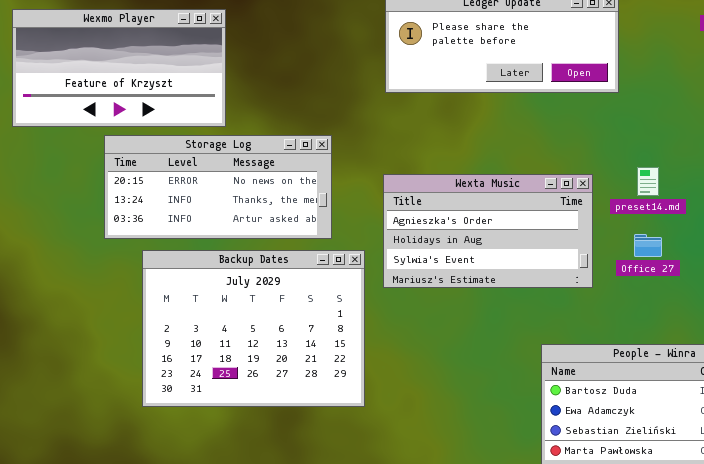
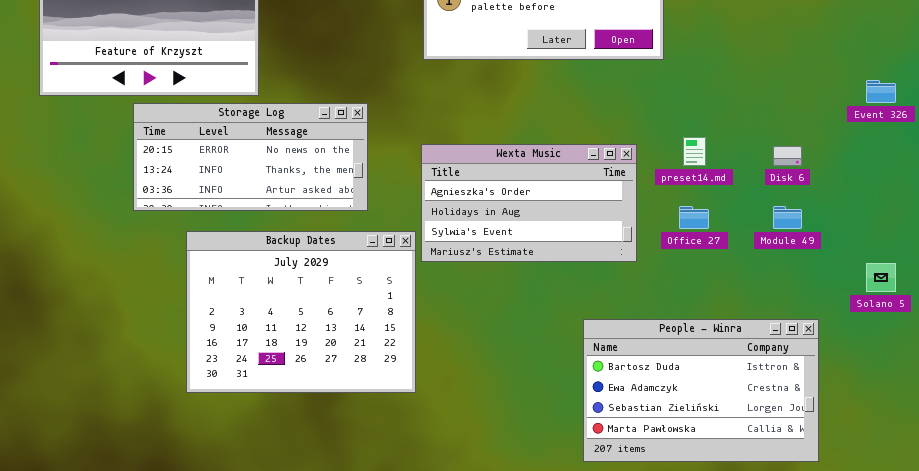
Backup Dates: [142,250,365,407] -> [186,231,416,393], moved

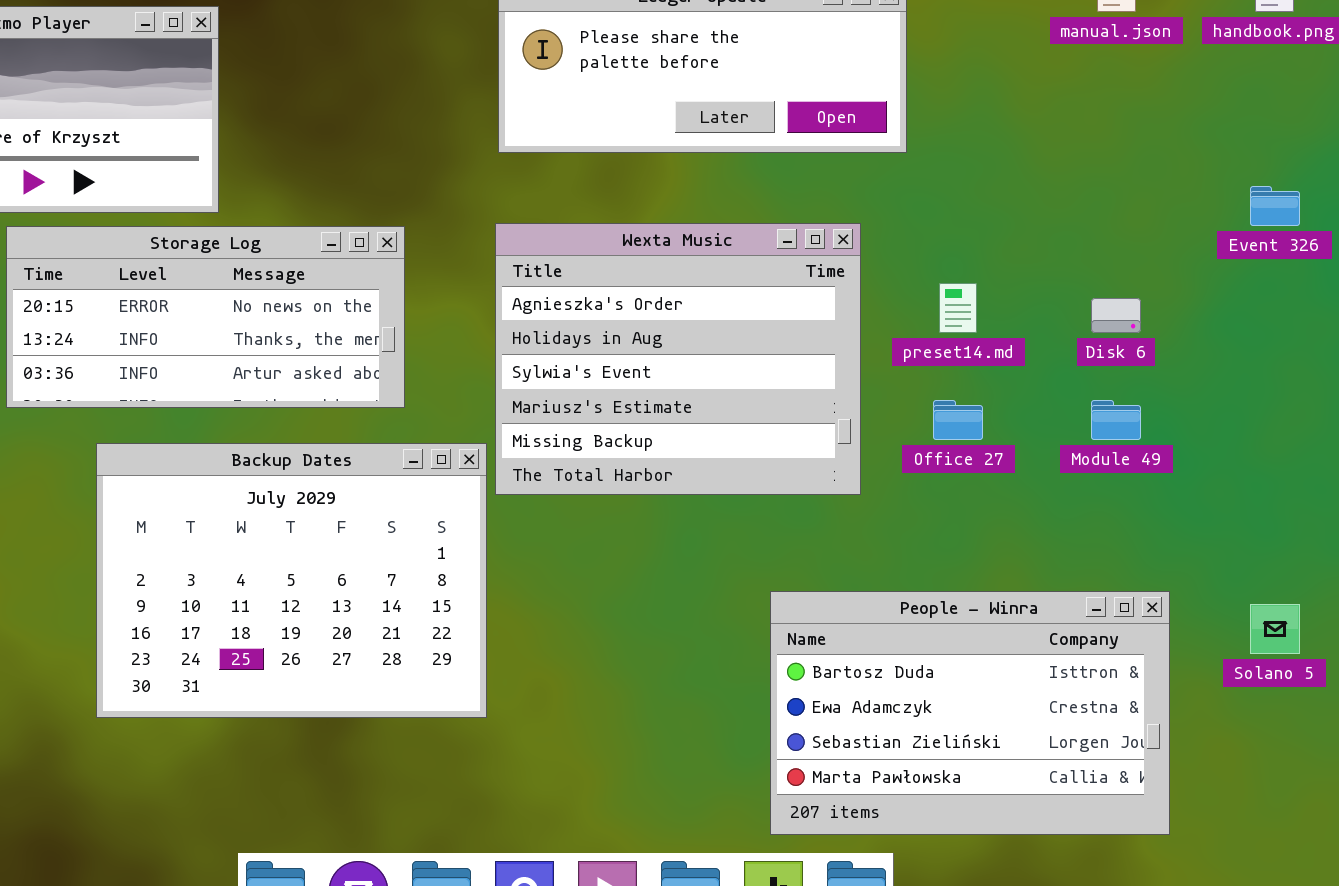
Wexta Music: [421,144,637,262] -> [495,223,861,495], resized
Solano 5: [866,263,896,292] -> [1250,604,1300,654], moved

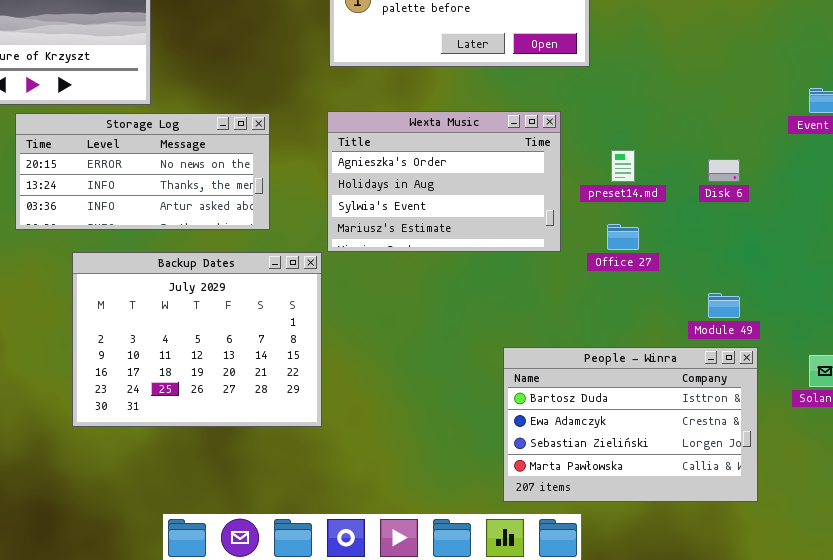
Wexta Music: [495,223,861,495] -> [327,111,561,252], resized
Module 49: [1091,400,1141,440] -> [708,293,740,318], moved

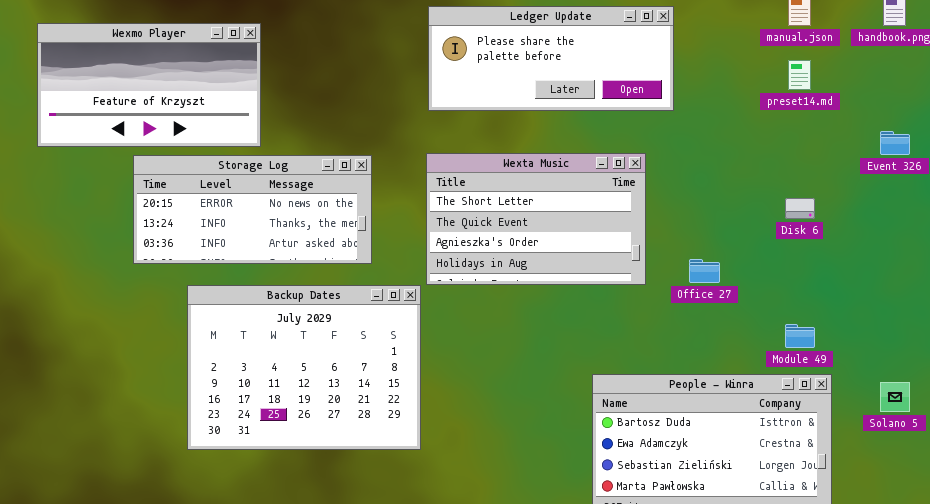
Wexta Music: [327,111,561,252] -> [426,153,646,285], scrolled up 2 rows
preset14.md: [611,150,635,182] -> [788,60,811,90], moved

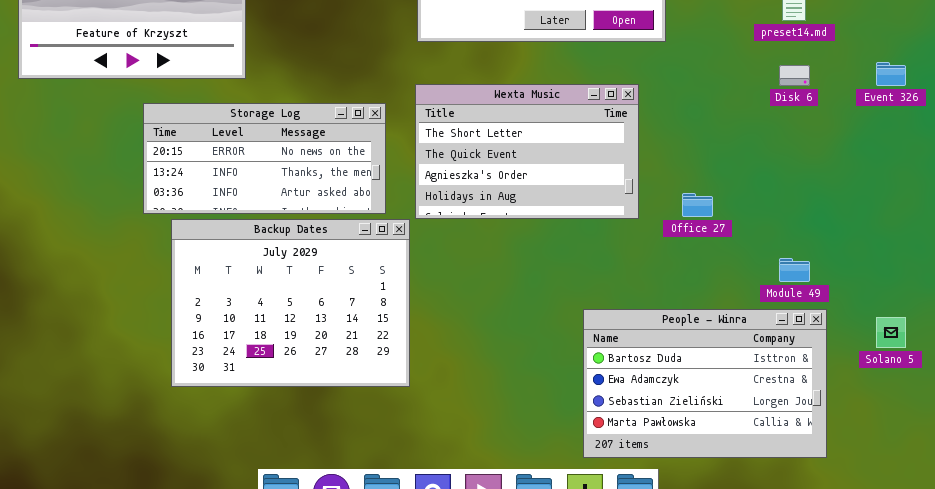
Storage Log: [133,155,372,264] -> [143,103,386,214], moved
Disk 6: [785,198,815,219] -> [779,65,810,86], moved

